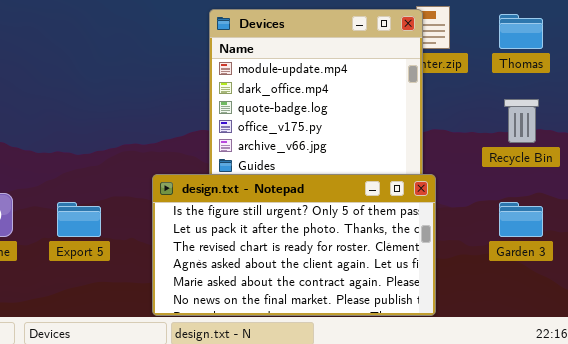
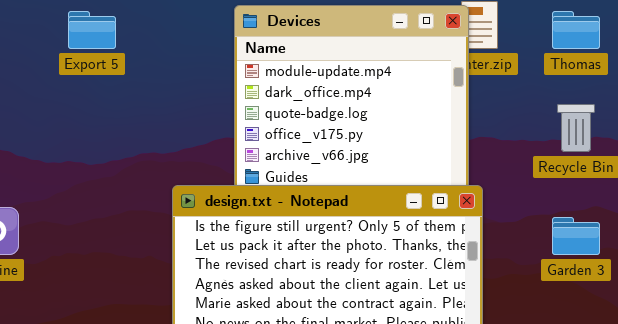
Export 5: [57,202,101,237] -> [68,11,116,49], moved

